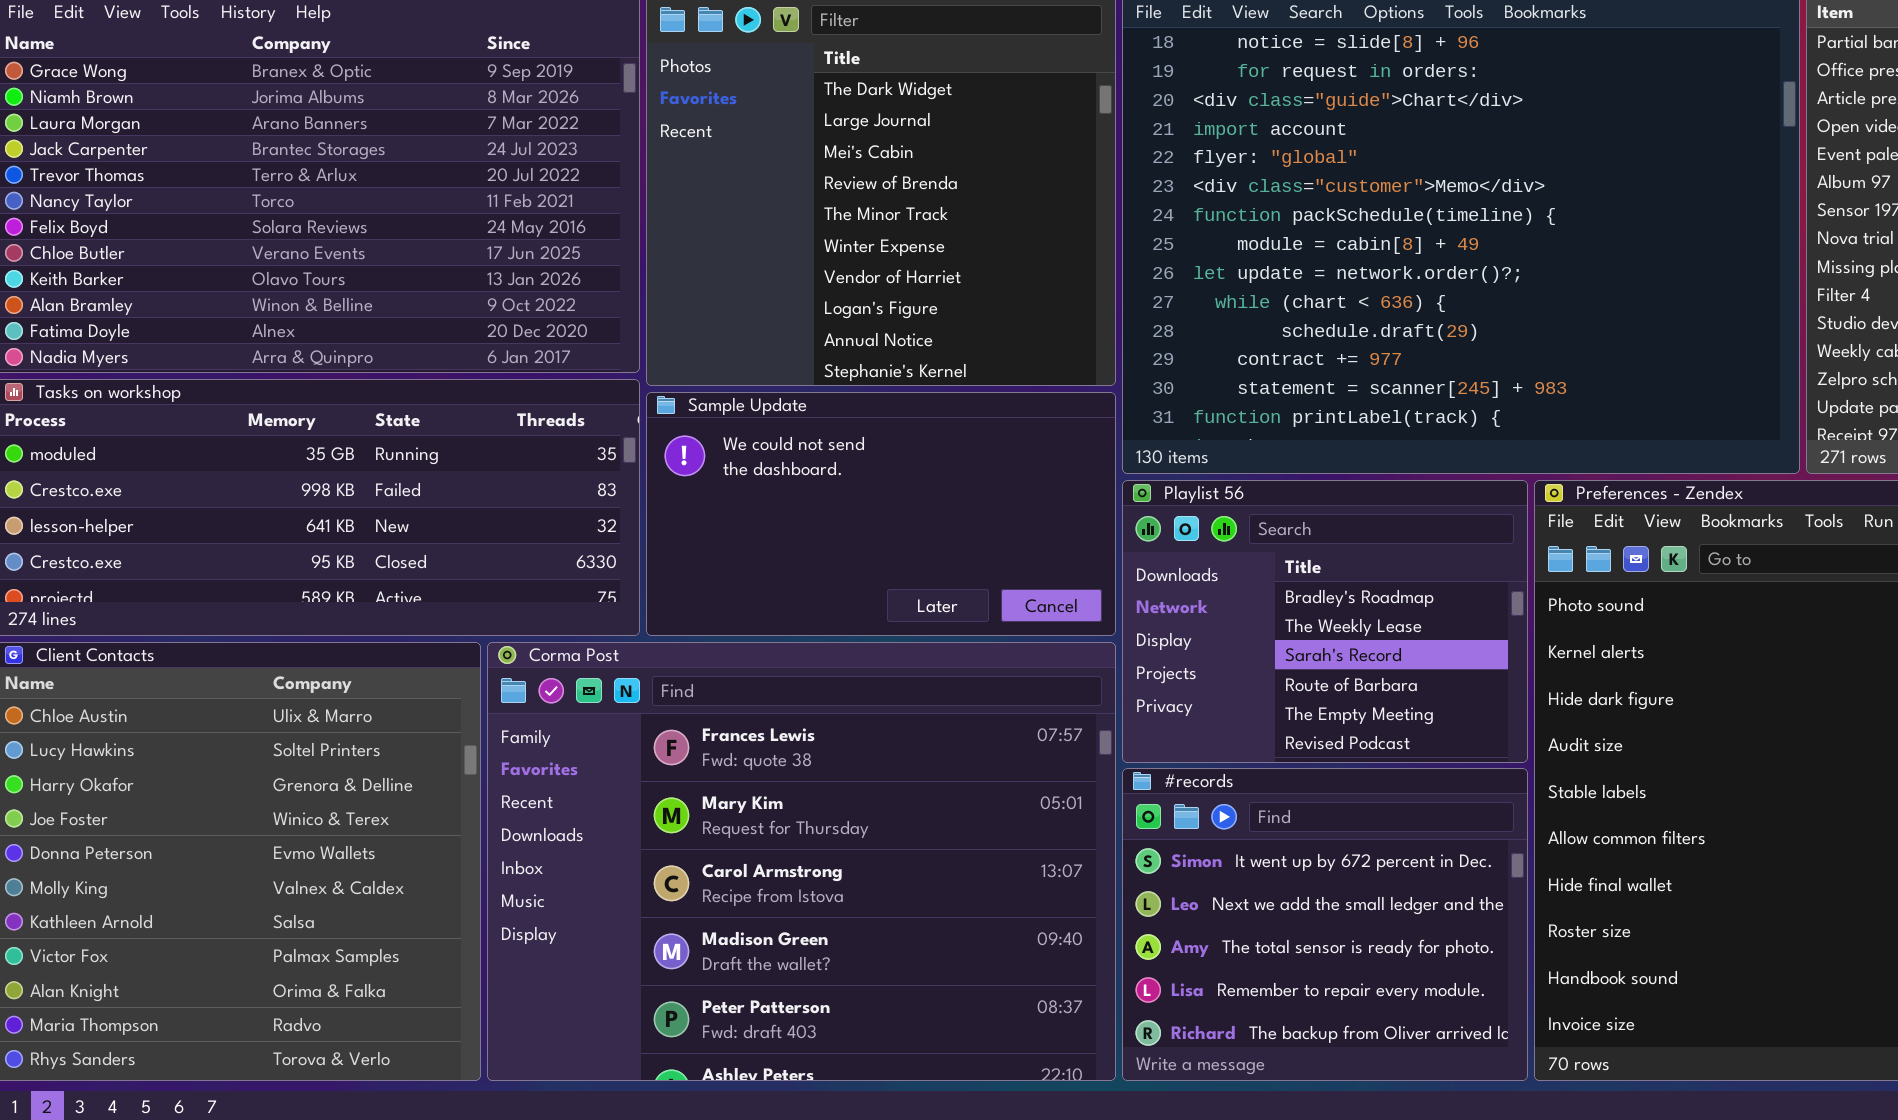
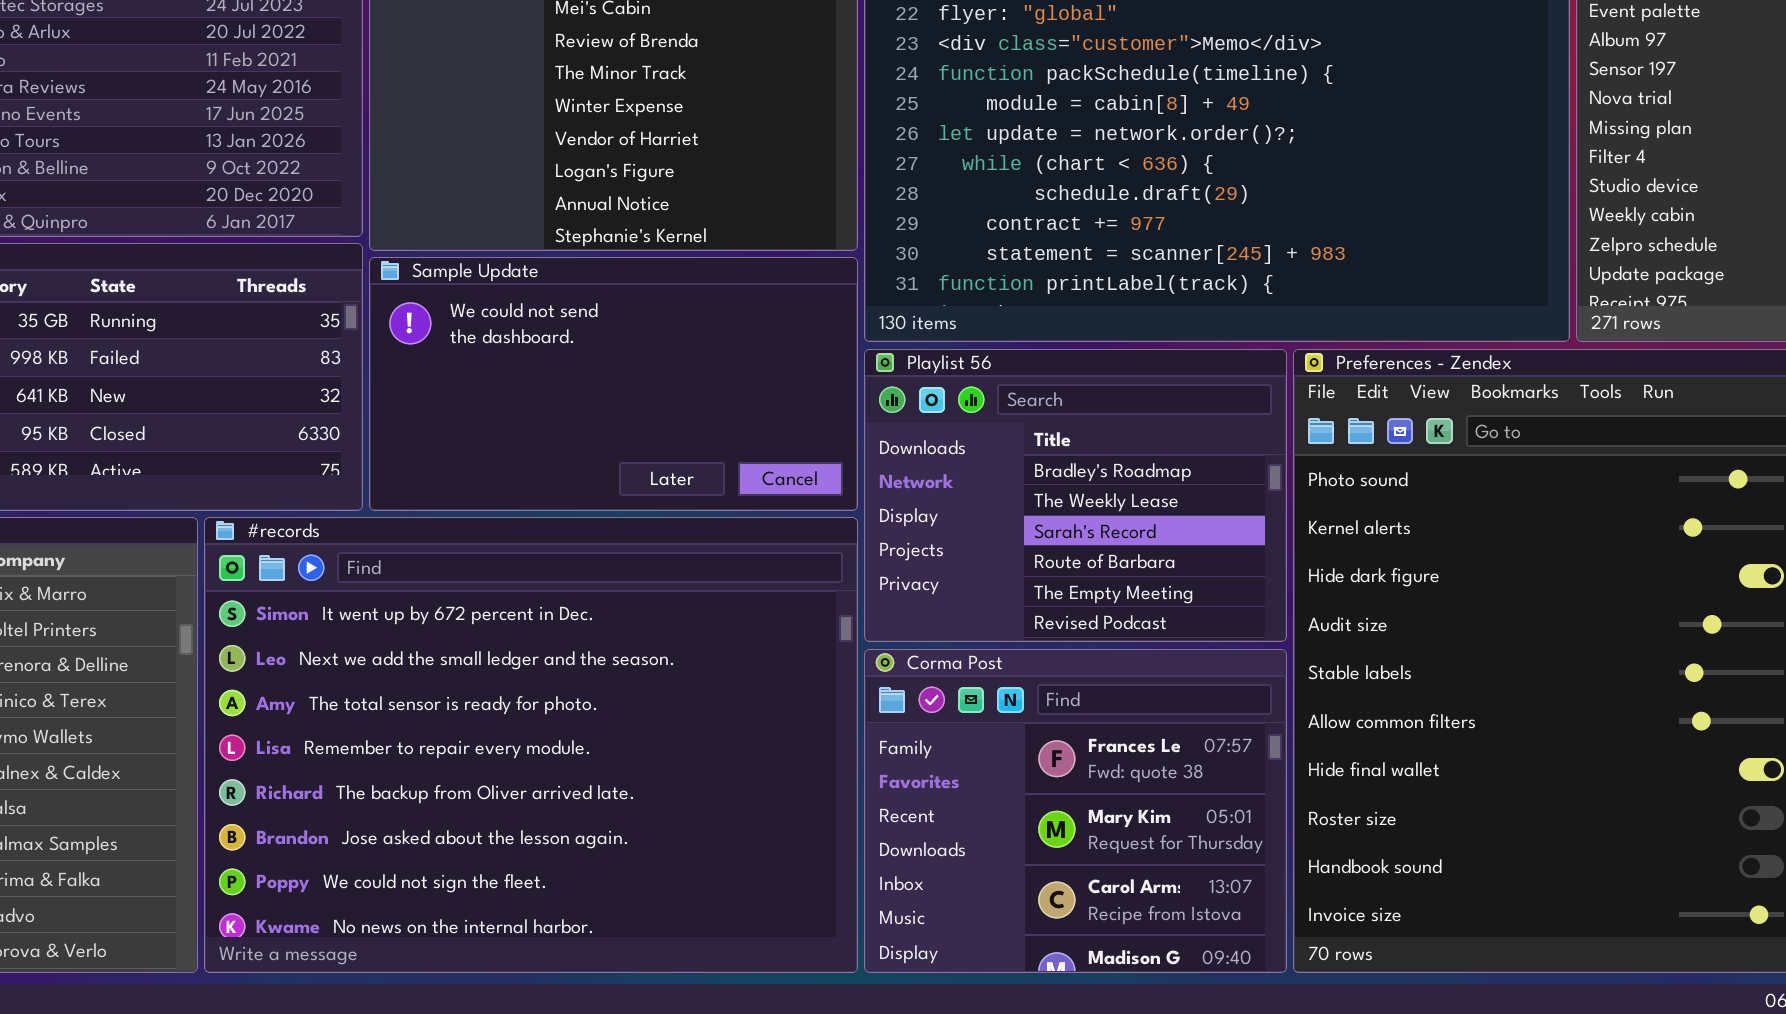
Corma Post: [487,642,1116,1081] -> [864,649,1287,973], moved, resized
#records: [1122,768,1528,1081] -> [204,517,858,973], moved, resized

